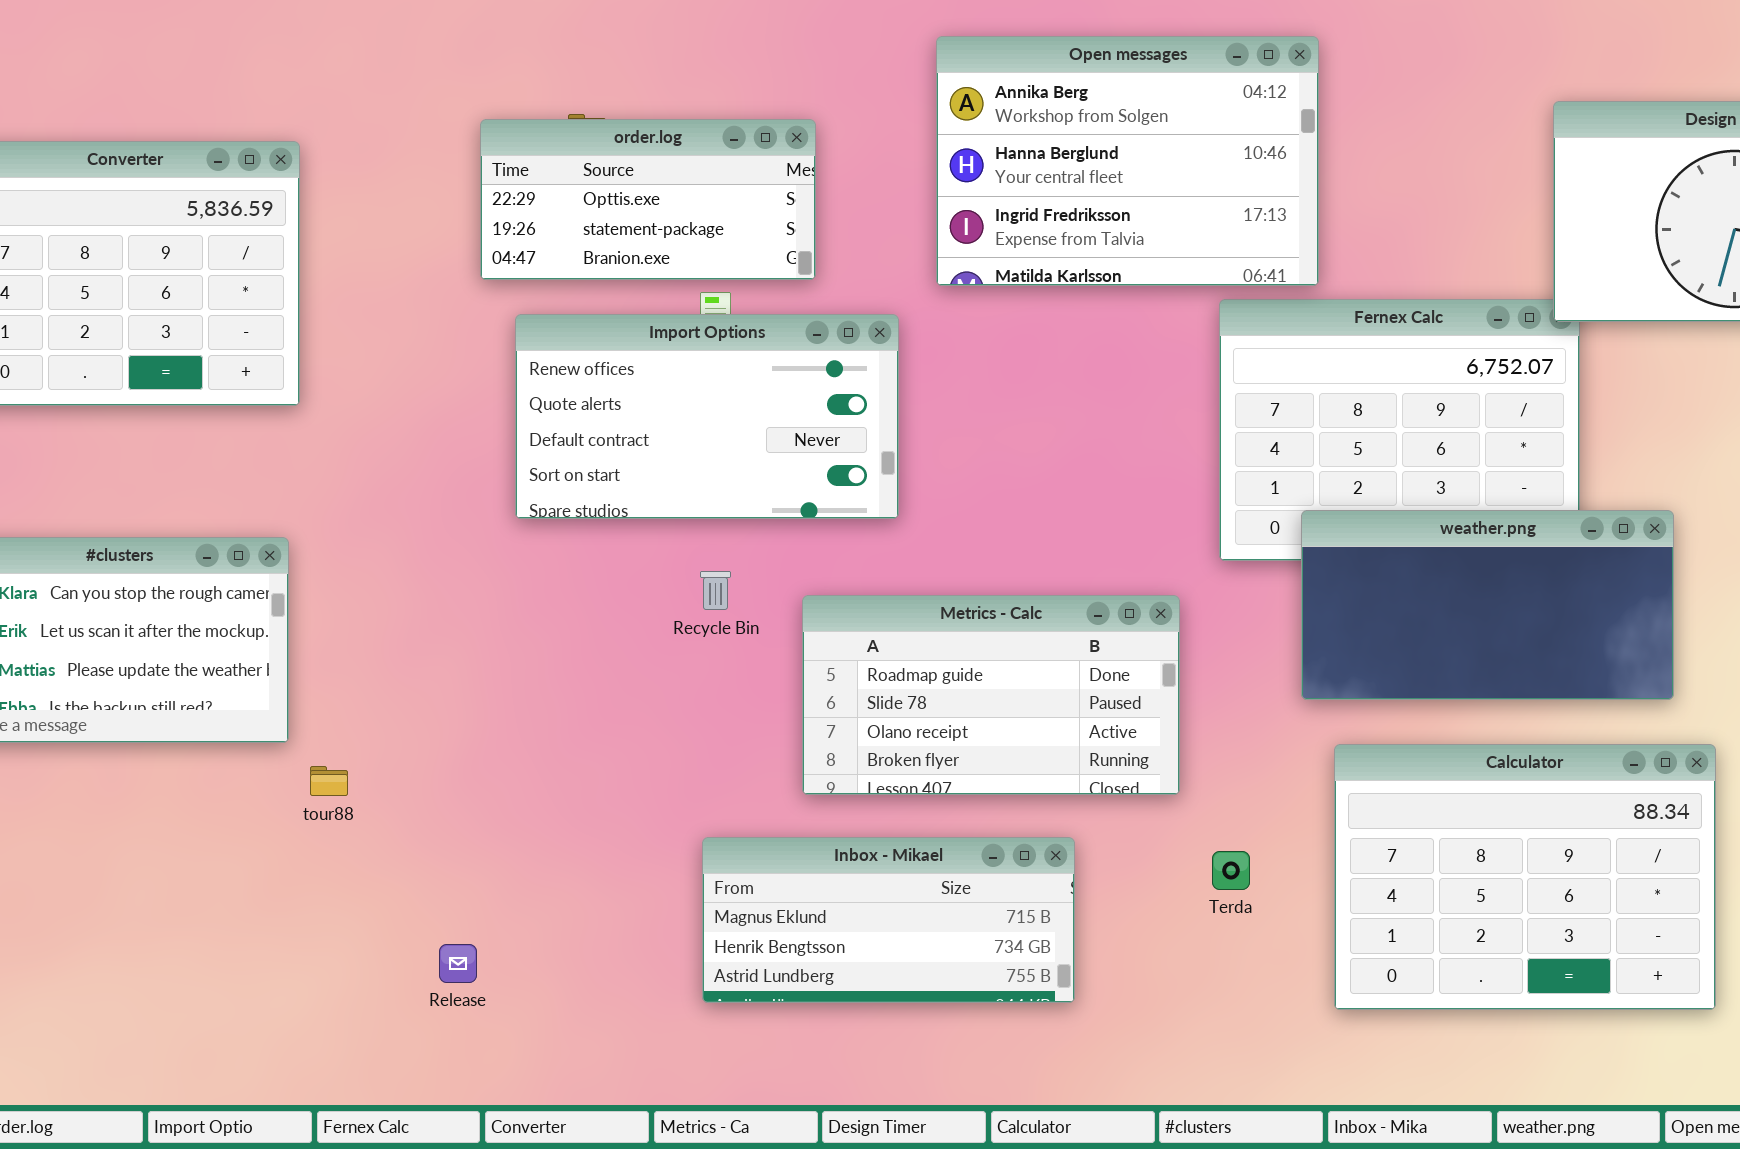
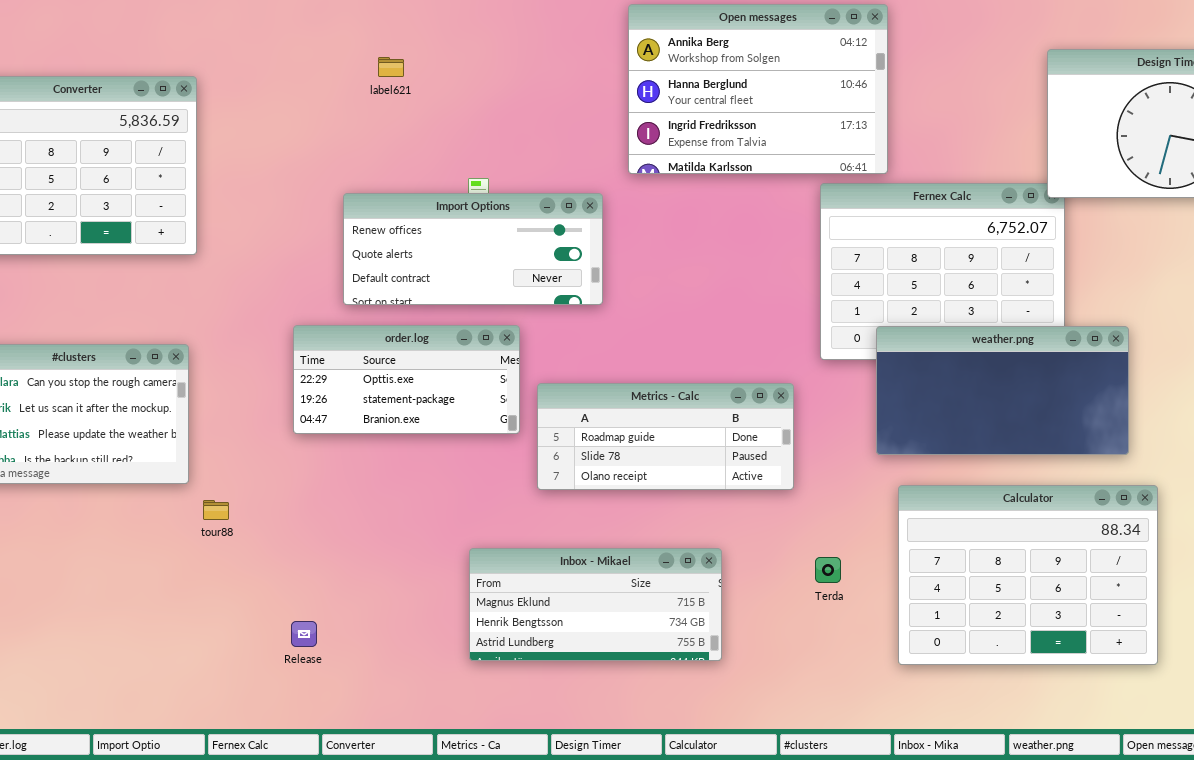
order.log: [480,119,816,280] -> [293,325,520,434], moved
Import Options: [515,314,899,519] -> [343,193,603,305], resized
Metrics - Calc: [802,595,1180,795] -> [537,383,794,490], resized

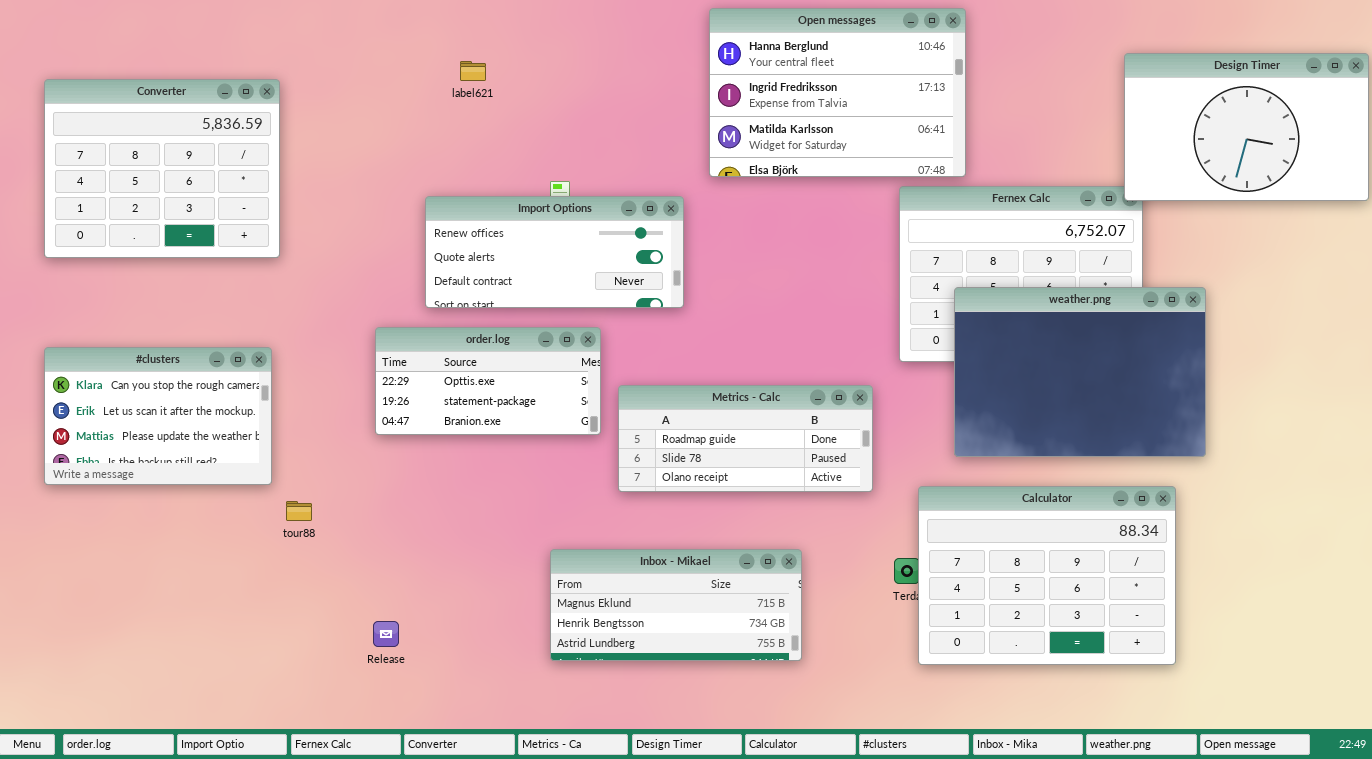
Open messages: [628,4,888,174] -> [709,8,966,177], scrolled down 1 row
weather.png: [876,326,1129,455] -> [954,287,1206,457], resized
Calculator: [898,485,1158,665] -> [918,486,1176,665], moved

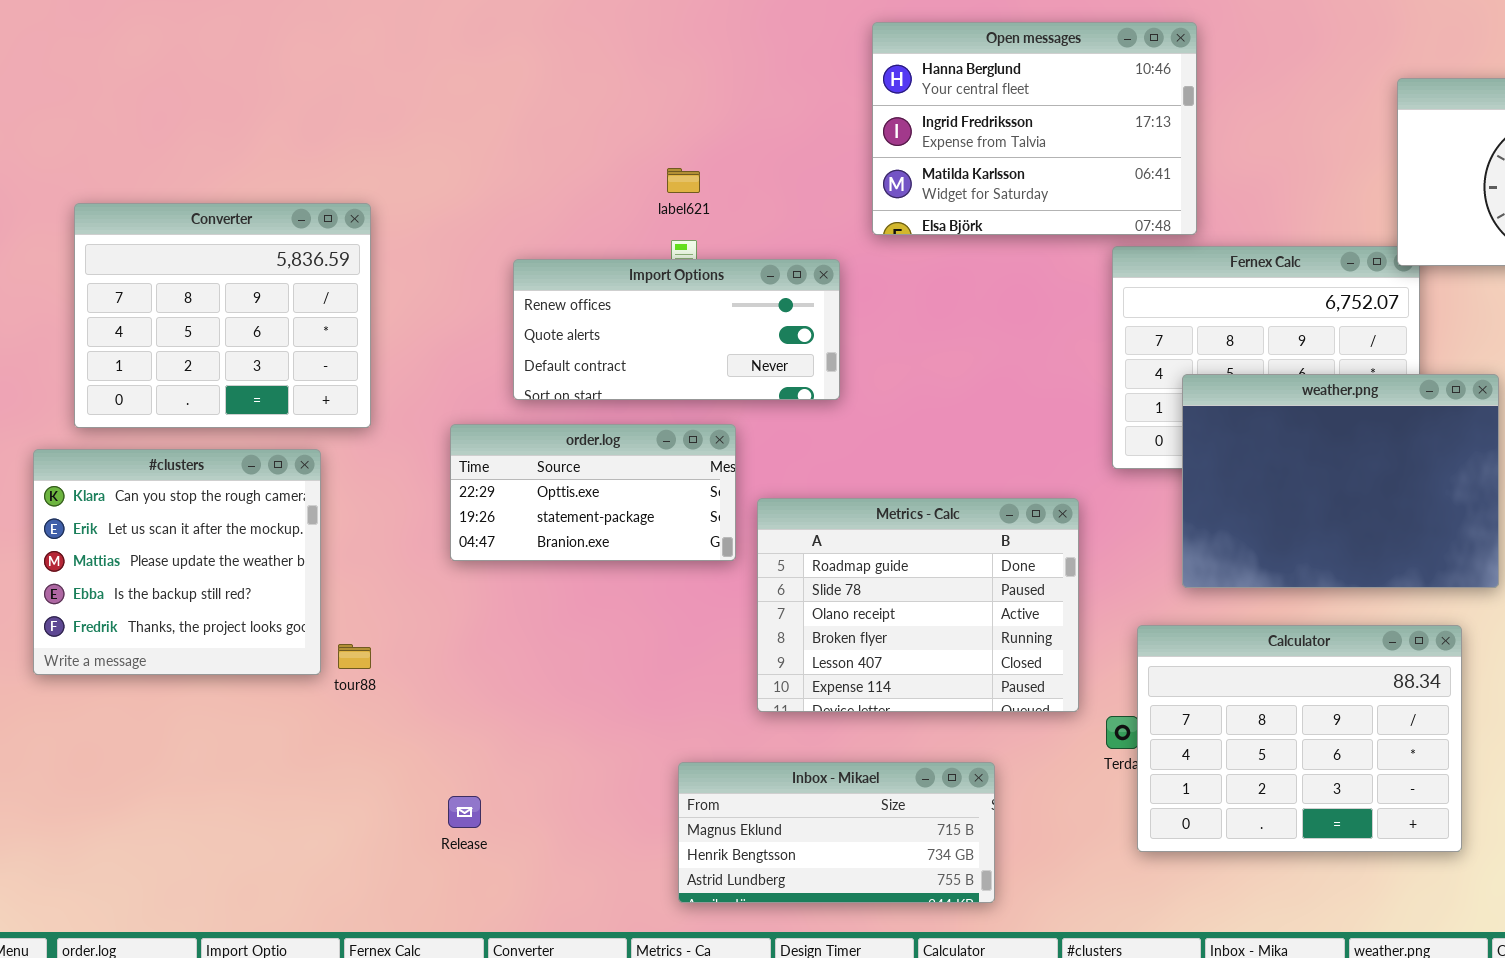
label621: [460,61,486,81] -> [667,168,700,193], moved
Converter: [44,79,280,258] -> [74,203,371,428], moved
#clusters: [44,347,272,485] -> [33,449,321,675], resized
Metrics - Calc: [618,385,873,492] -> [757,498,1079,712], resized
Inbox - Mikael: [550,549,802,661] -> [678,762,995,903], moved

